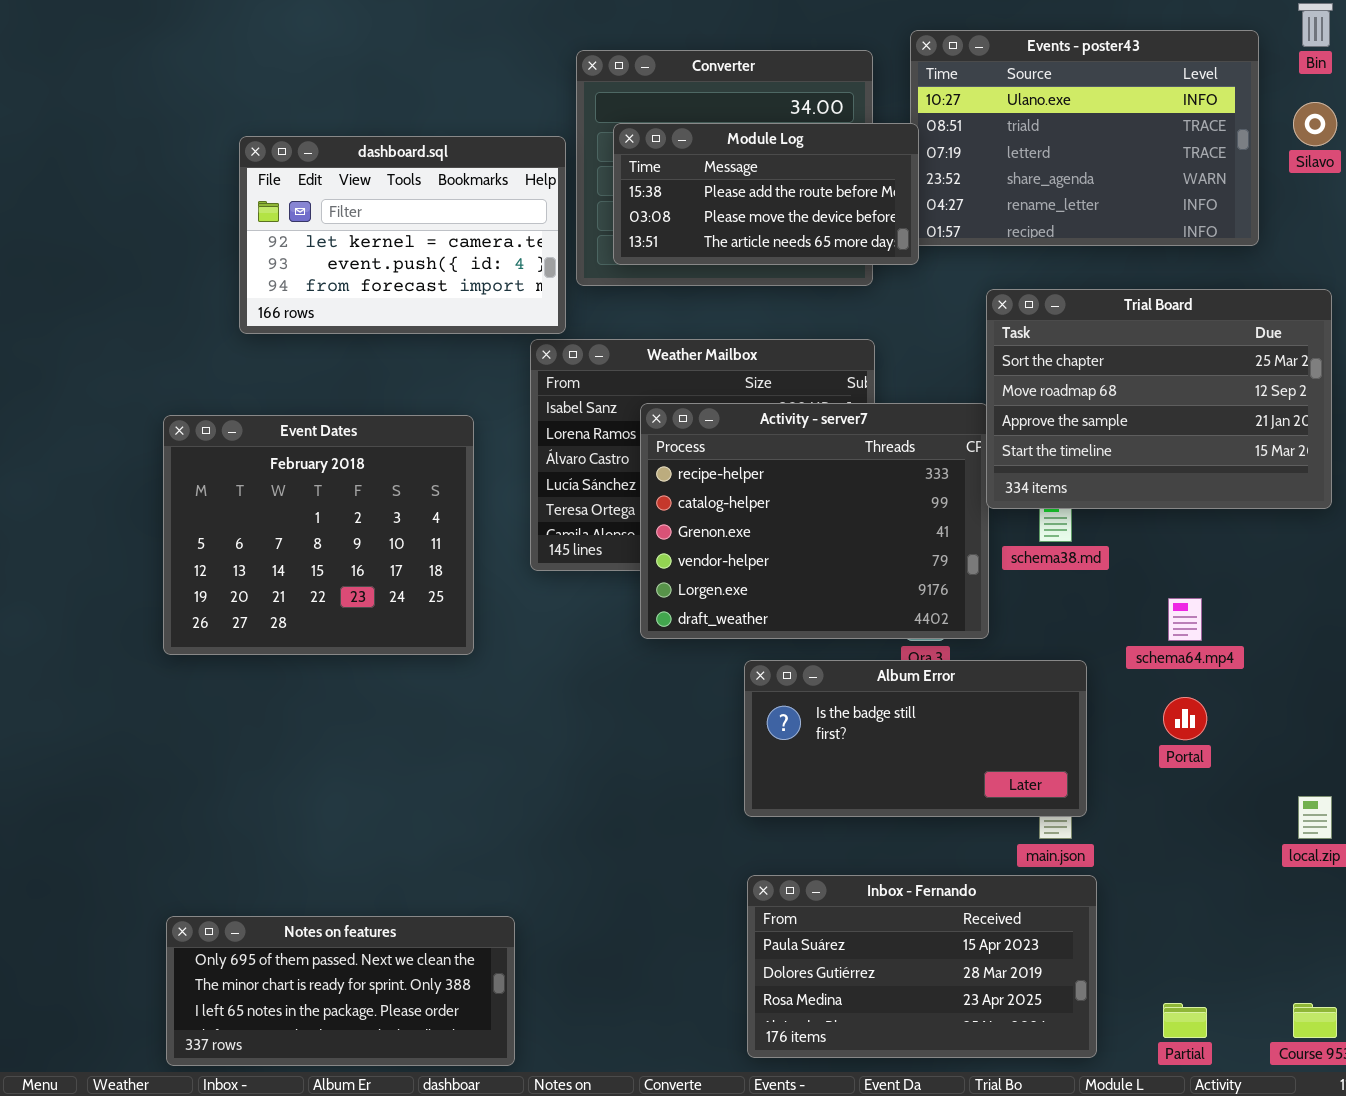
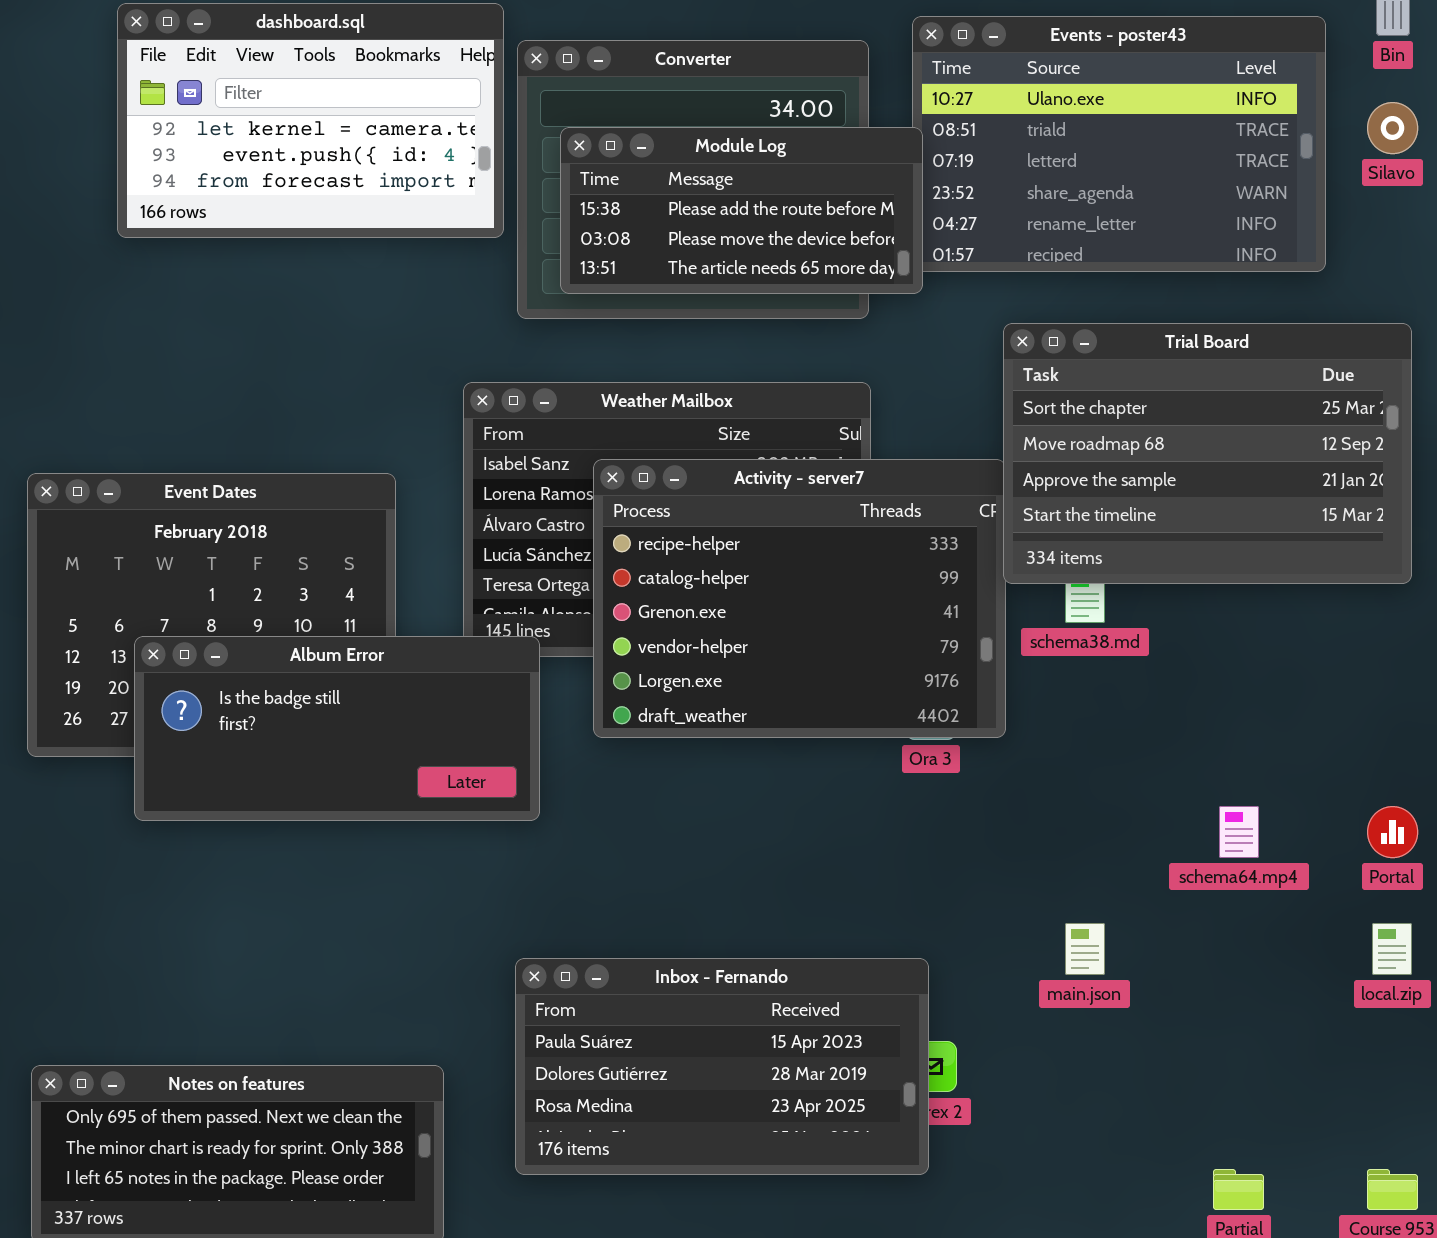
dashboard.sql: [239,136,566,334] -> [117,3,504,238], moved
schema64.mp4: [1168,598,1202,641] -> [1219,806,1259,858], moved
Album Error: [744,660,1087,817] -> [134,636,540,821], moved
Portal: [1163,697,1207,740] -> [1367,806,1418,858], moved
Inbox - Fernando: [747,875,1097,1058] -> [515,958,929,1175], moved

